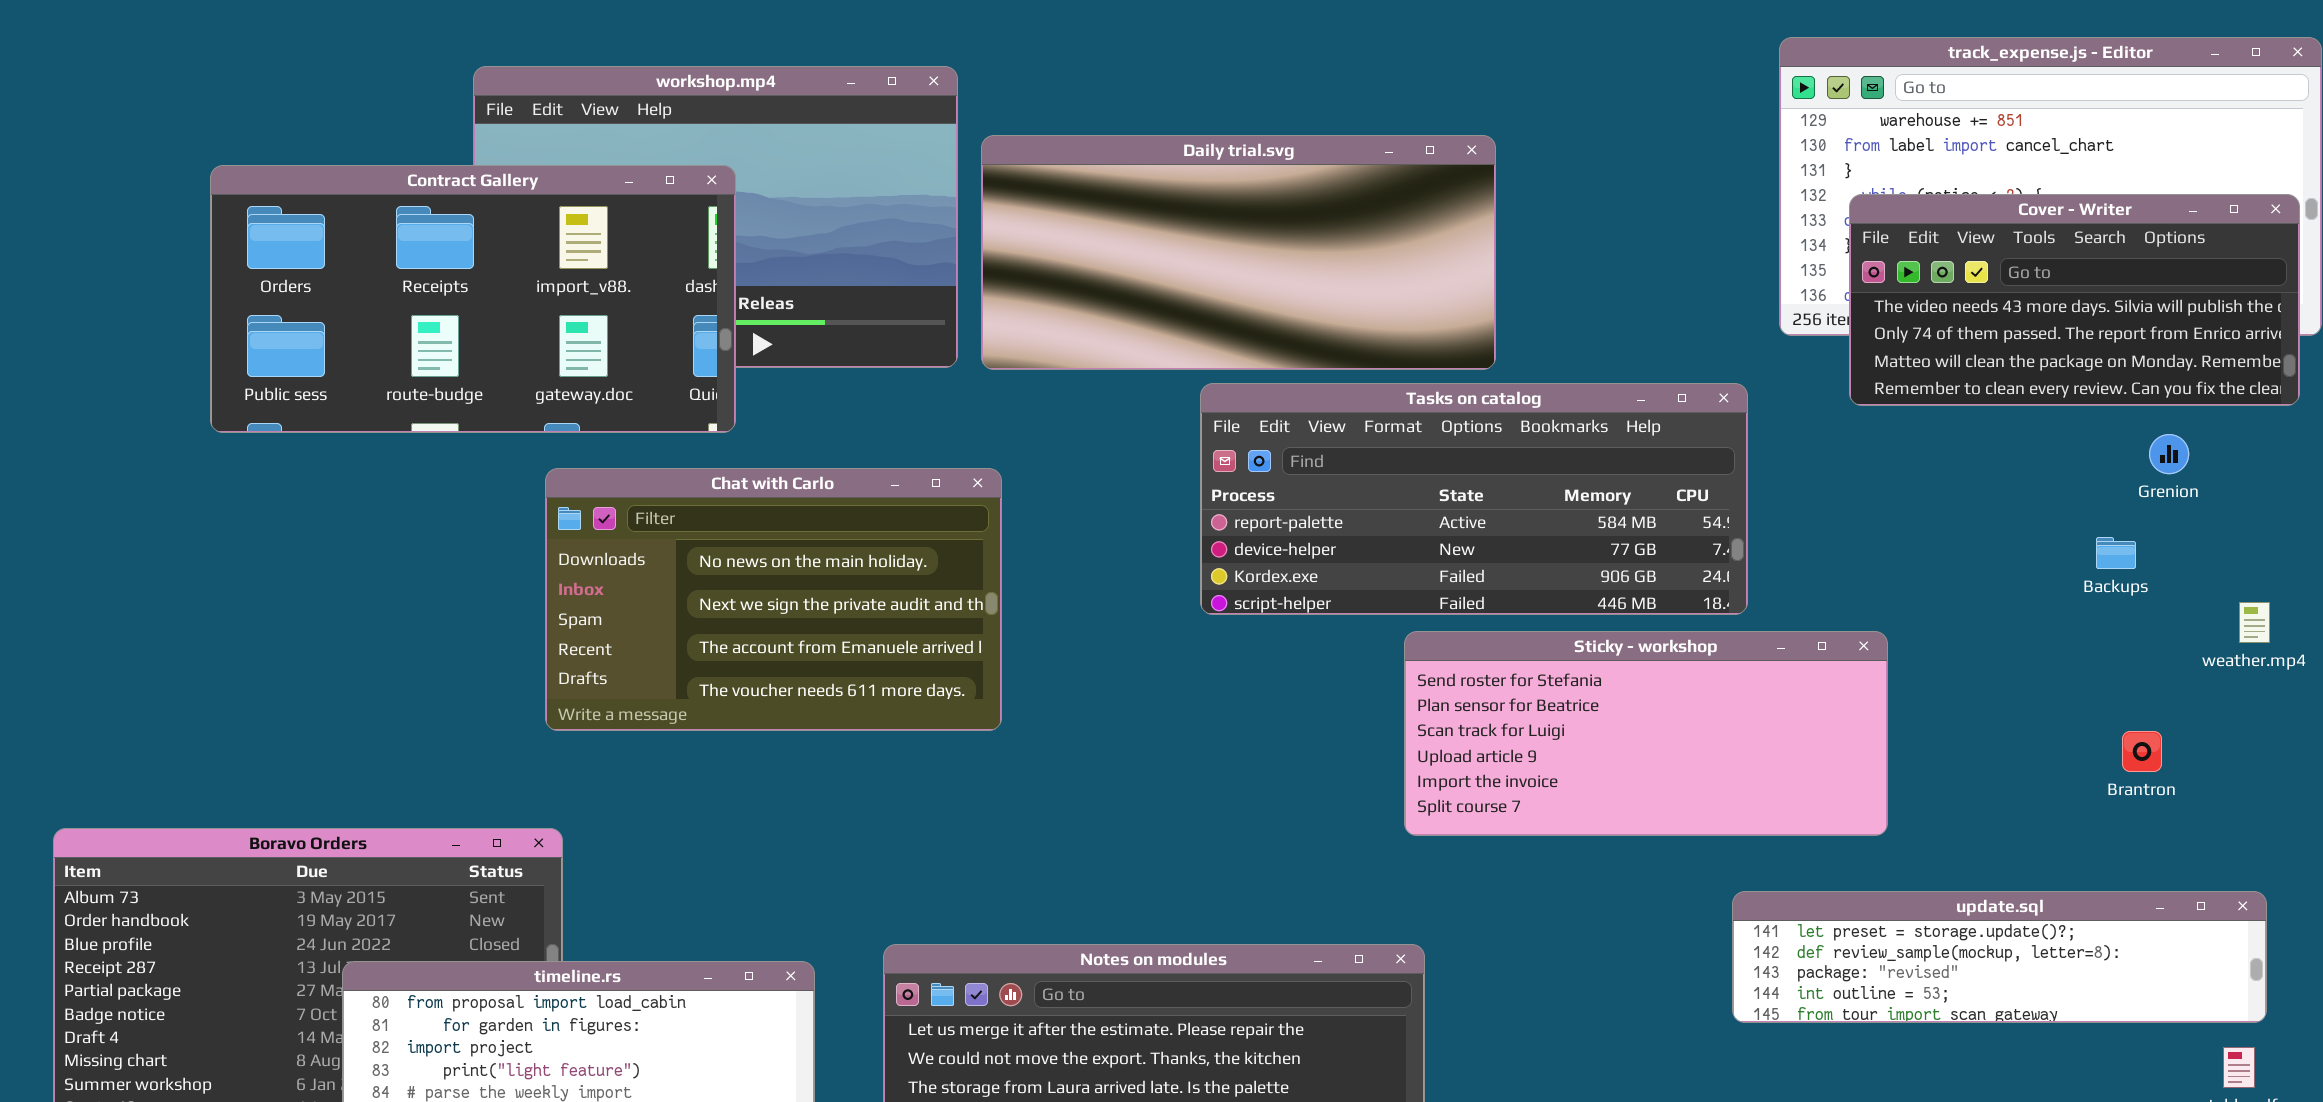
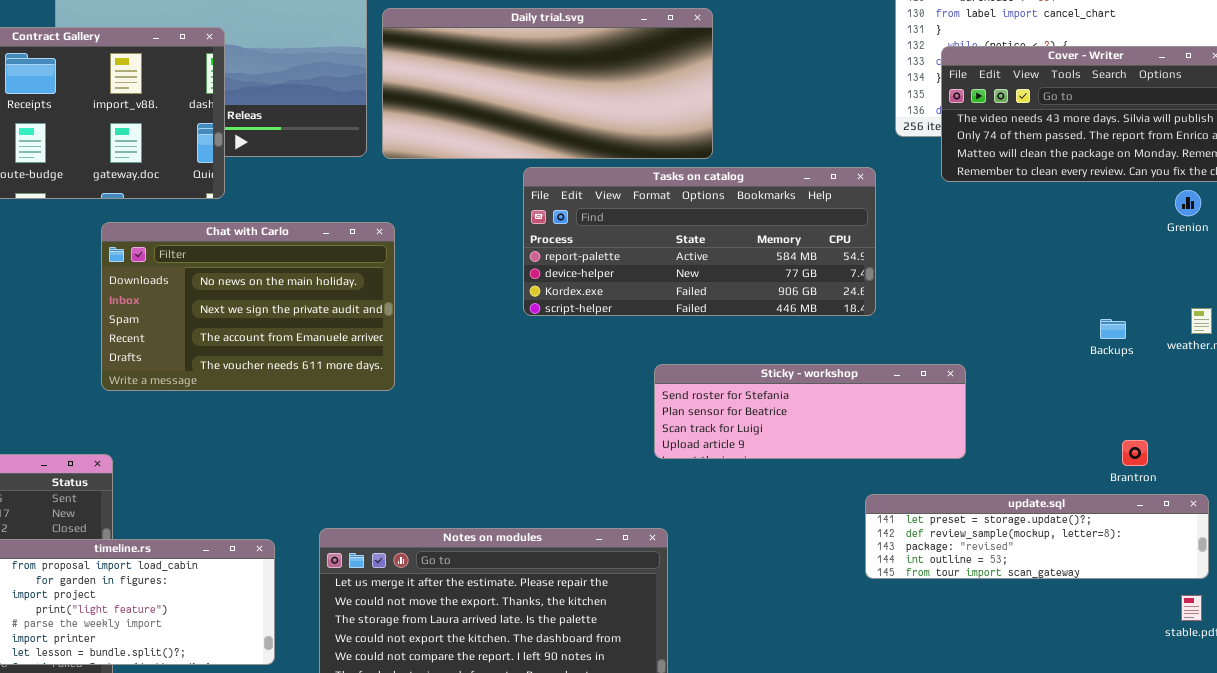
Grenion: [2149,434,2189,474] -> [1175,190,1201,216], moved
Backups: [2096,537,2136,569] -> [1100,319,1126,339], moved
Sticky - workshop: [1404,631,1888,836] -> [654,364,966,459], resized
Brantron: [2122,731,2162,772] -> [1122,440,1148,466], moved

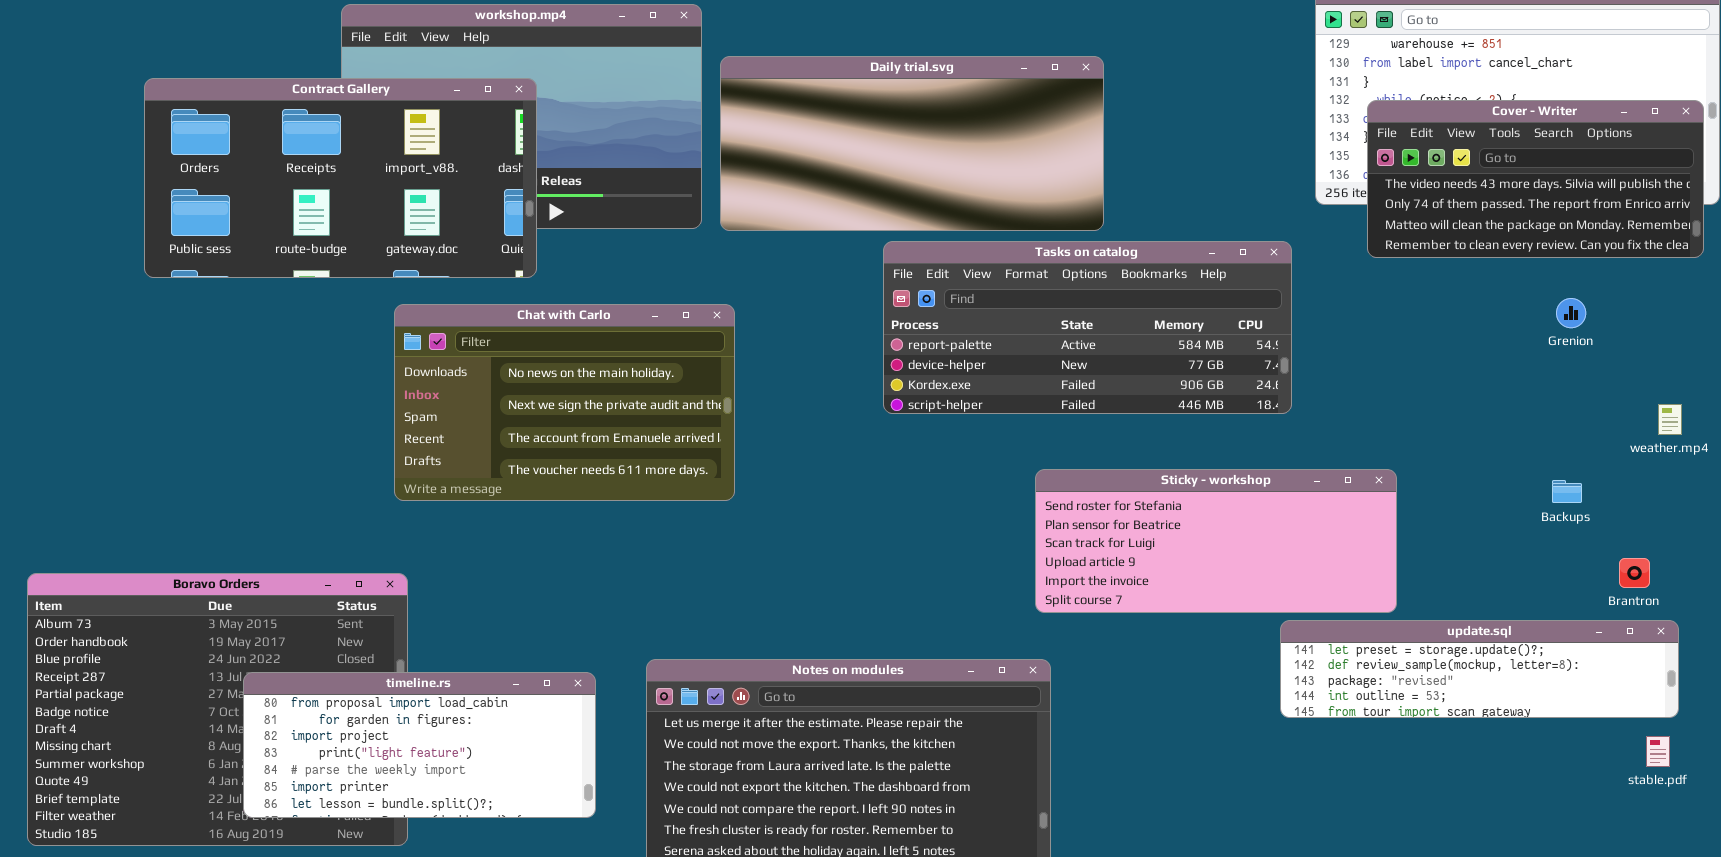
Grenion: [1175,190,1201,216] -> [1556,298,1586,328], moved
Backups: [1100,319,1126,339] -> [1552,480,1582,503], moved
Sticky - workshop: [654,364,966,459] -> [1035,469,1397,613], resized
Brantron: [1122,440,1148,466] -> [1619,558,1650,588], moved

